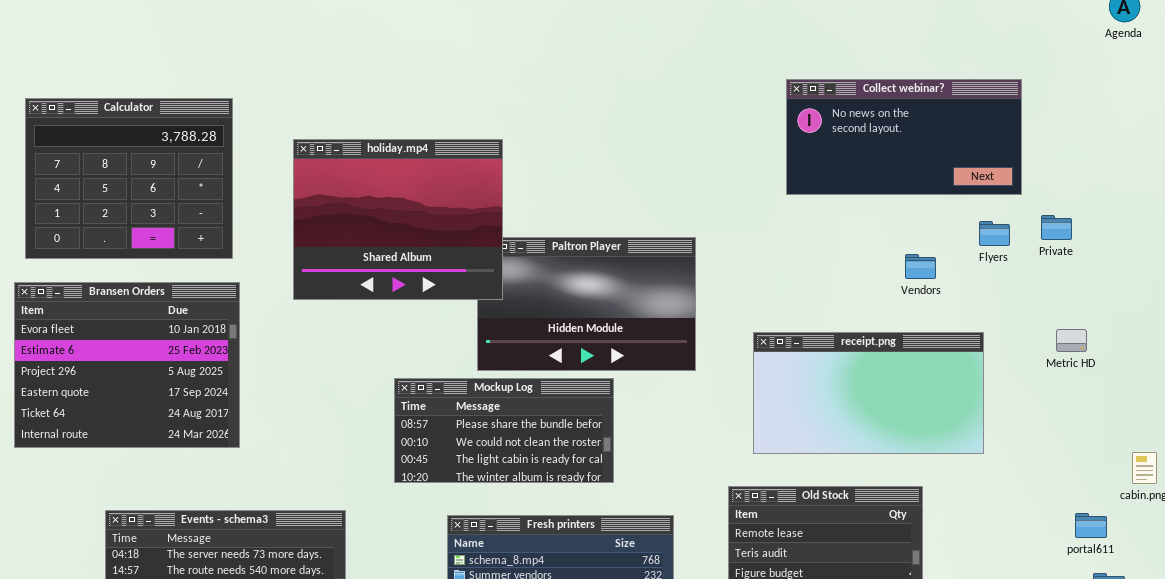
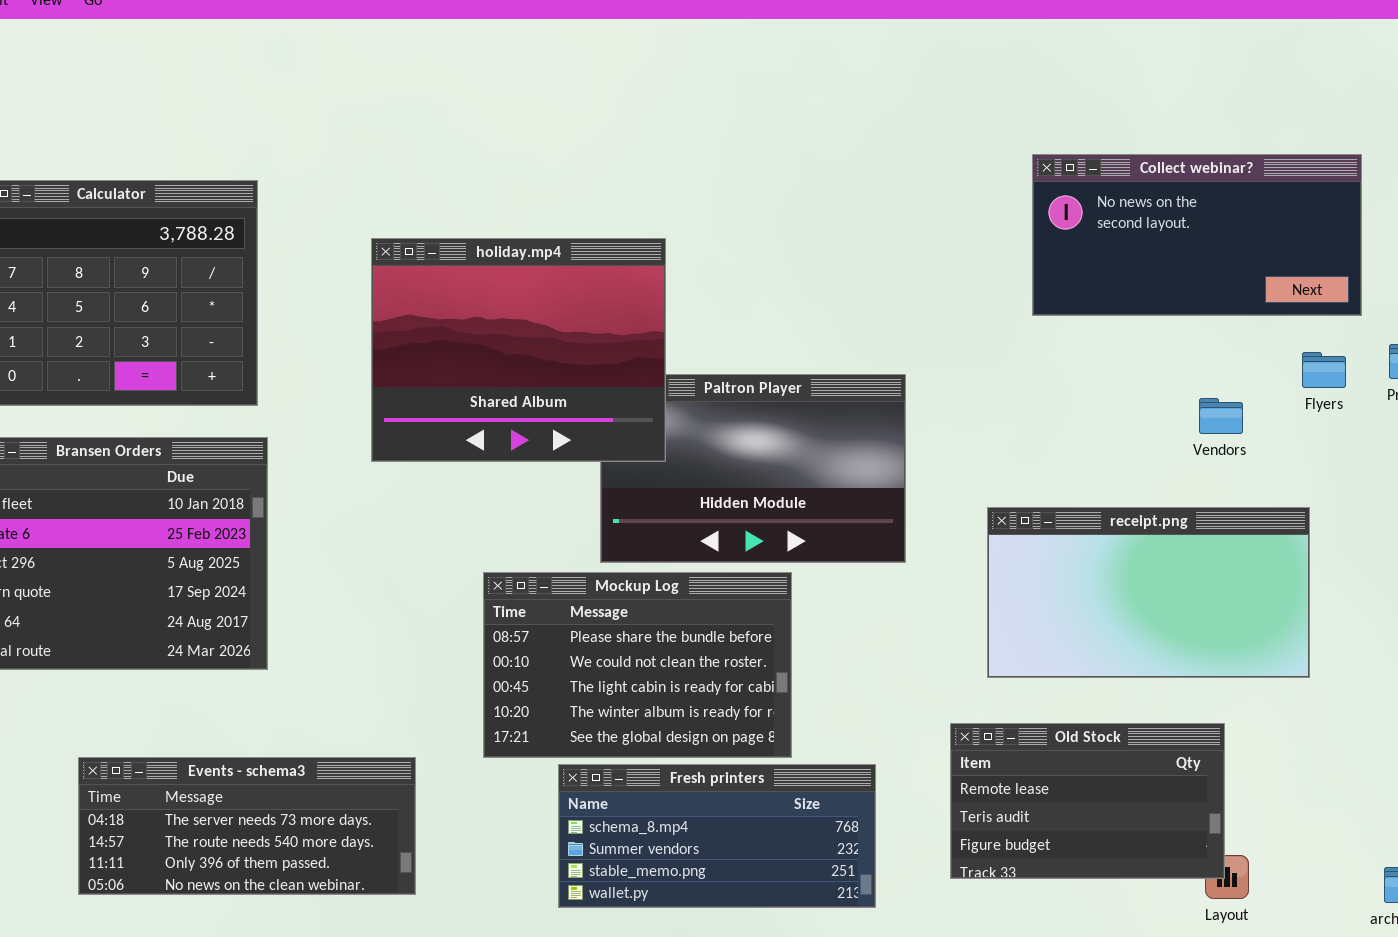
holiday.mp4: [293,139,503,300] -> [371,238,666,462], moved
Mockup Log: [394,378,614,483] -> [483,572,792,758], resized

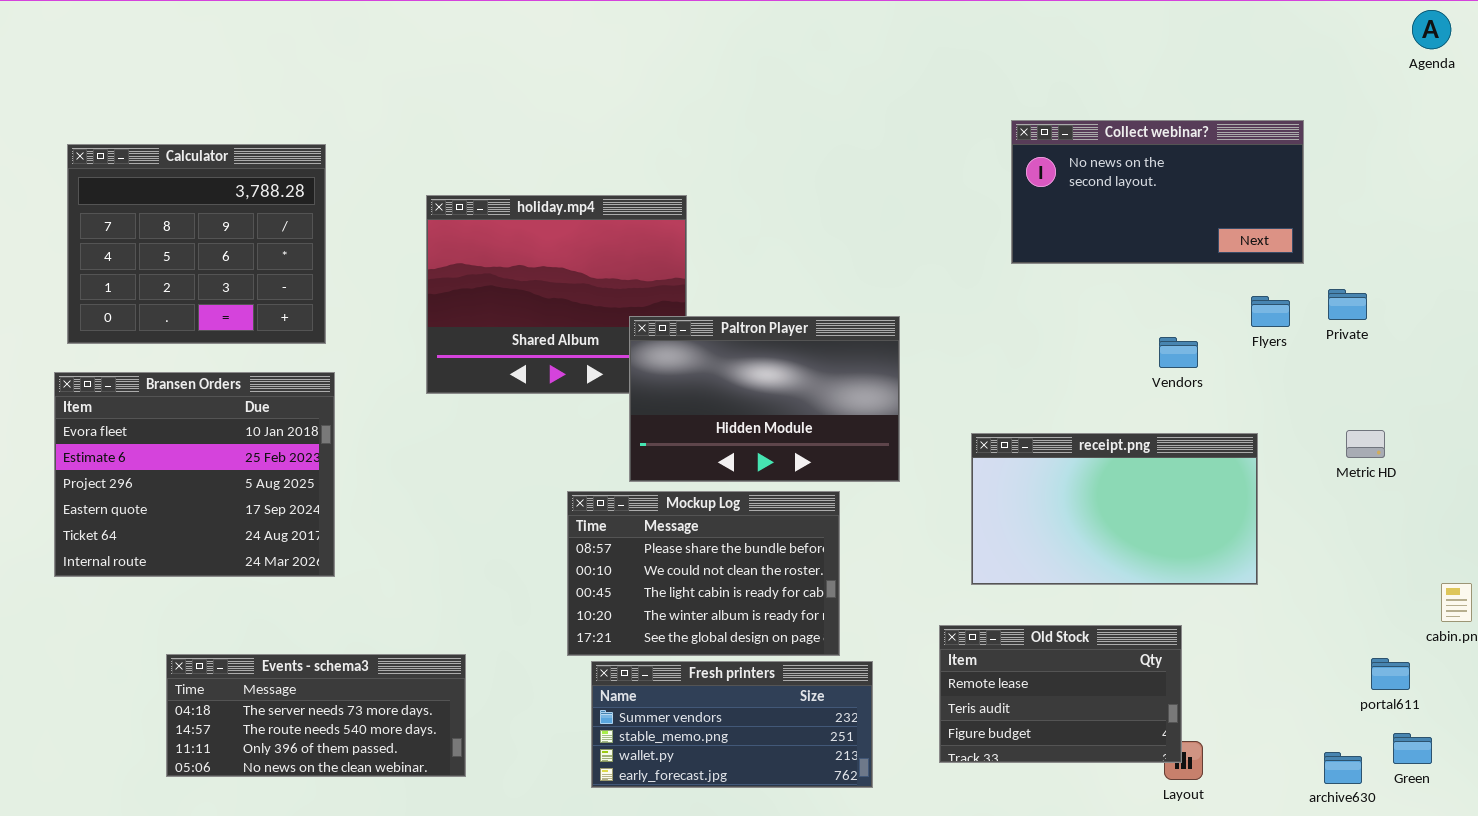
Paltron Player: [600,374,906,563] -> [629,316,900,482], raised
Mockup Log: [483,572,792,758] -> [567,491,840,656], moved
Fresh printers: [558,764,876,908] -> [591,661,873,788], scrolled down 1 row

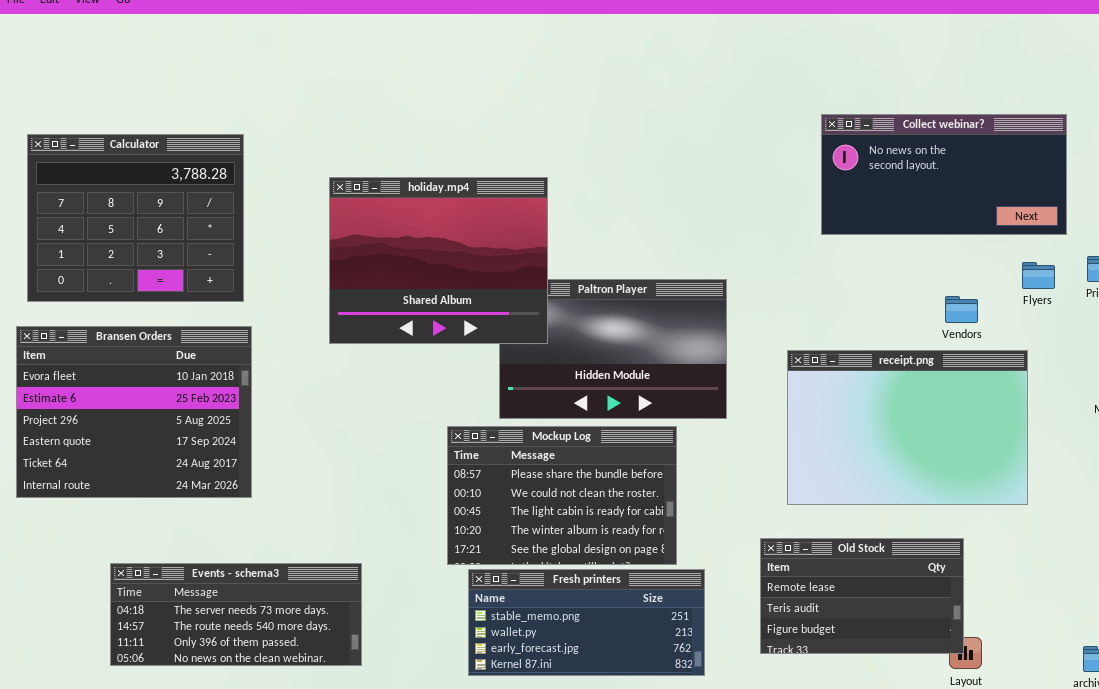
holiday.mp4: [426,195,687,394] -> [329,177,548,344], raised
receipt.png: [971,433,1258,585] -> [787,350,1028,505], resized
Fresh printers: [591,661,873,788] -> [468,569,705,676], scrolled down 1 row

